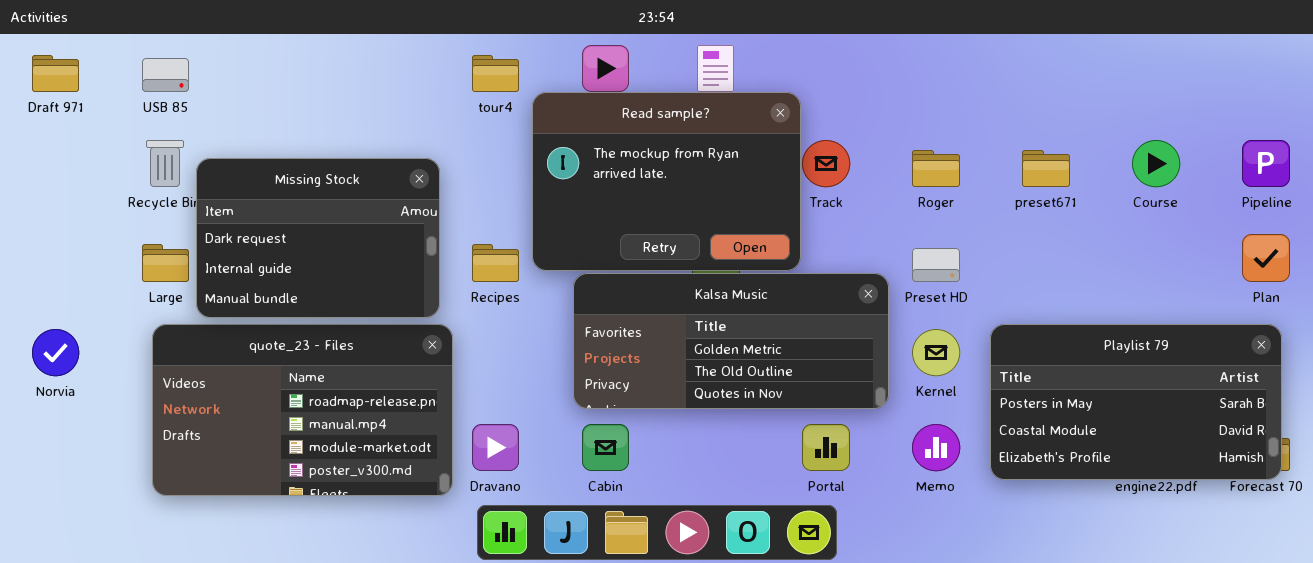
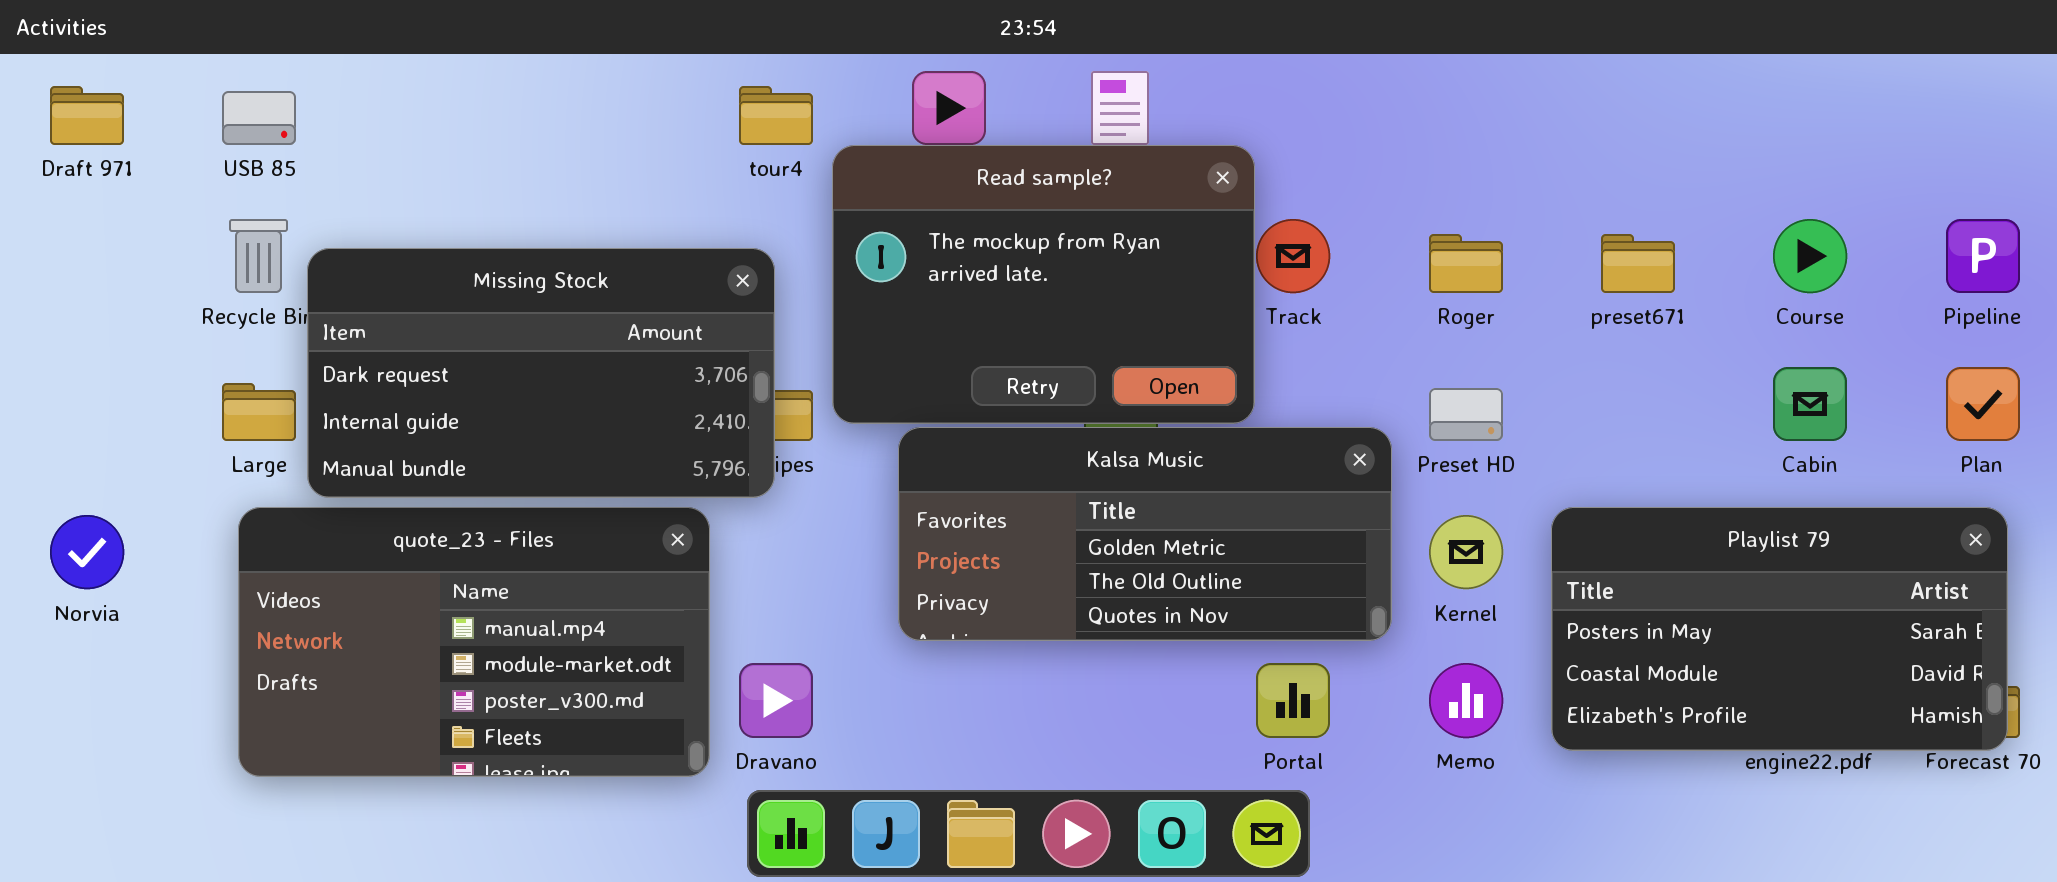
Missing Stock: [196,158,440,318] -> [307,248,775,498], resized
quote_23 - Files: [152,324,453,496] -> [238,507,710,777], scrolled down 1 row
Cabin: [582,424,629,471] -> [1773,367,1847,441], moved

